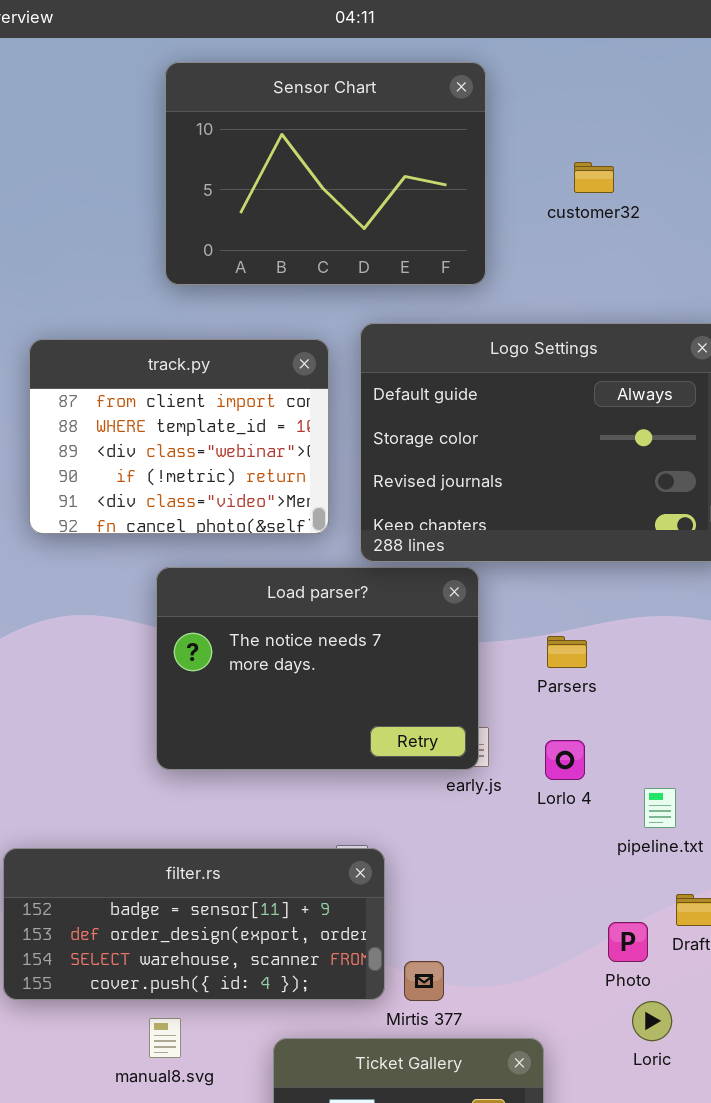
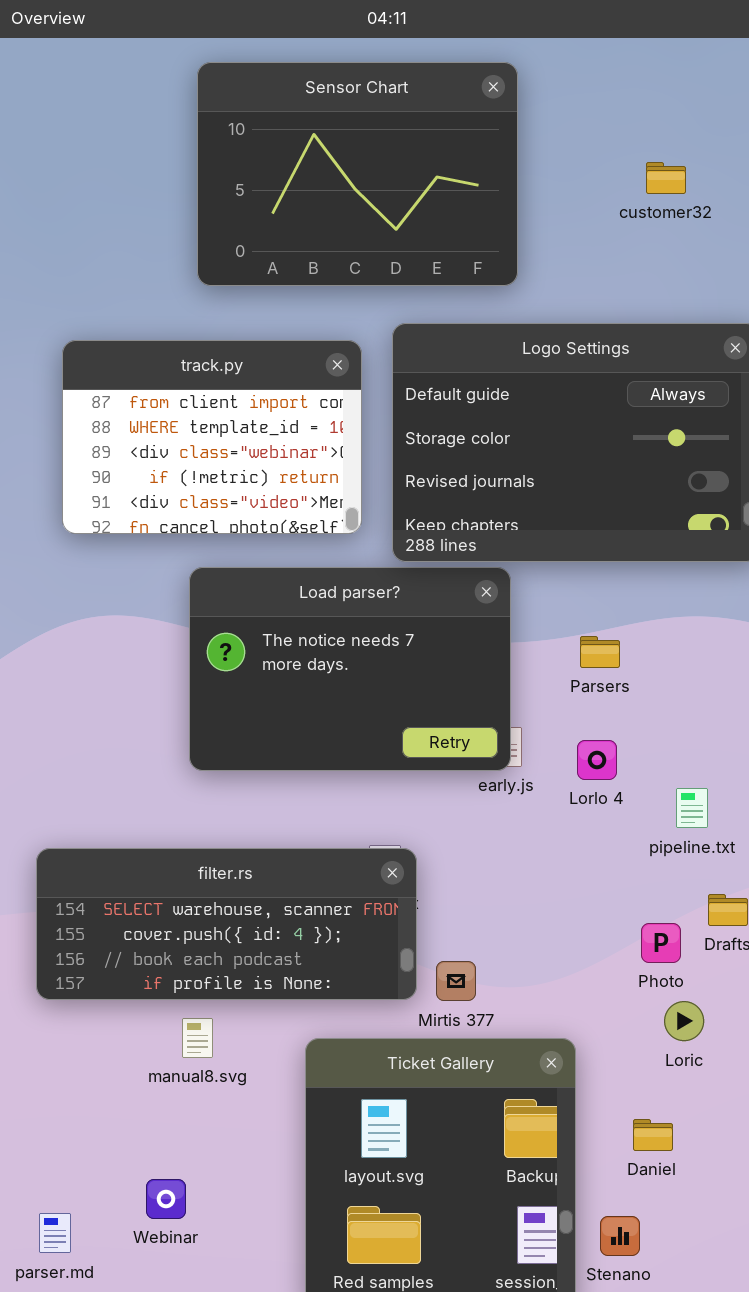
customer32: [574,162,614,193] -> [646,162,686,194], moved
filter.rs: [3,848,385,1000] -> [36,848,417,1000], scrolled down 2 rows

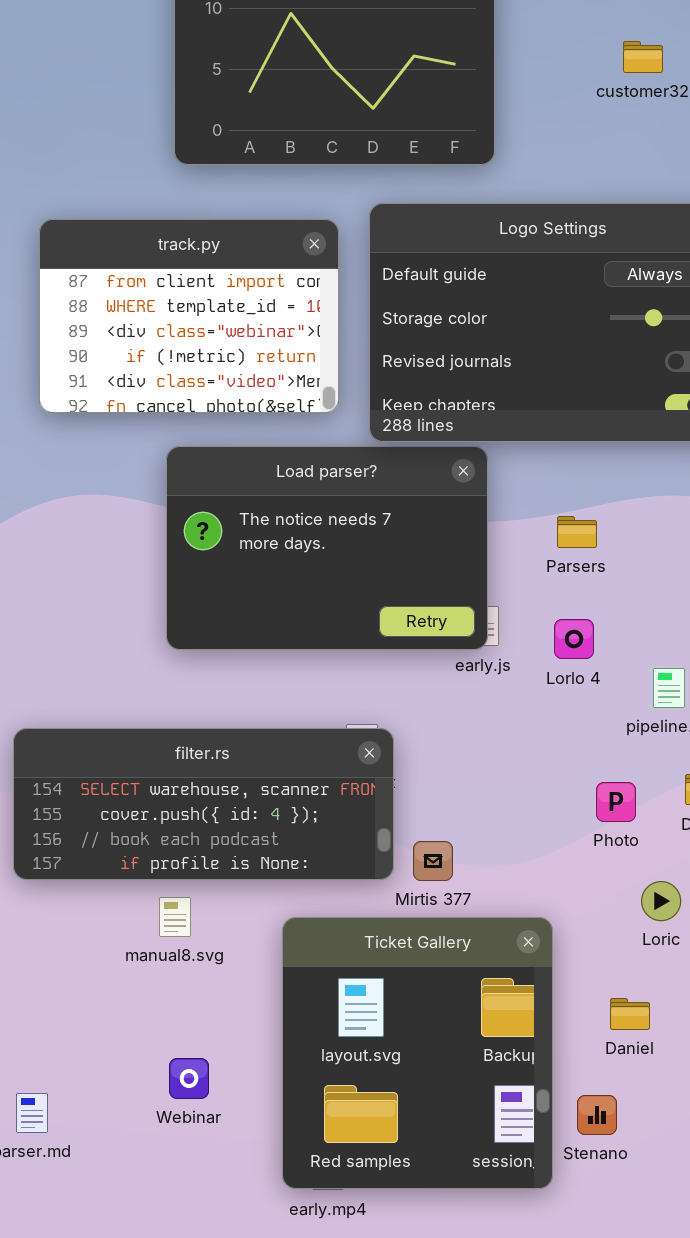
Photo: [641,923,681,963] -> [596,782,636,822], moved
Webinar: [146,1179,186,1219] -> [169,1058,209,1099], moved

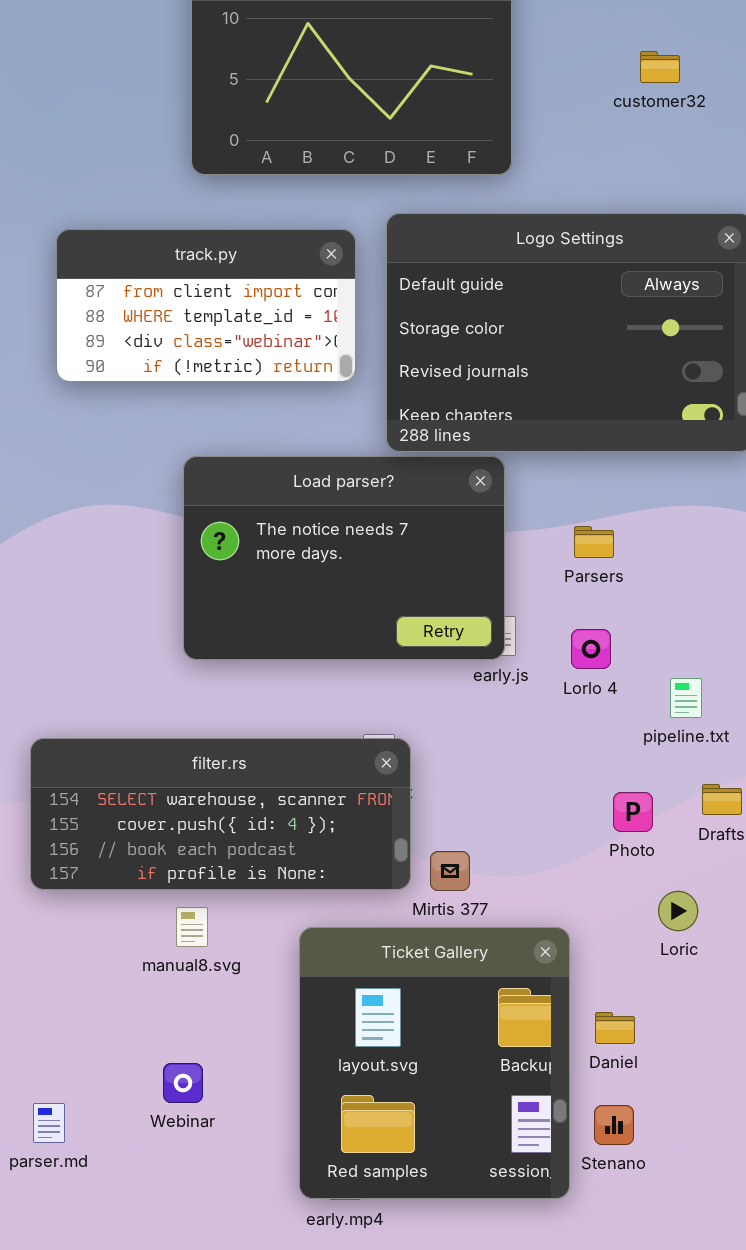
track.py: [39,219,339,413] -> [56,229,356,382], resized
Daniel: [610,998,650,1030] -> [595,1012,635,1044], moved
Webinar: [169,1058,209,1099] -> [163,1063,203,1103], moved

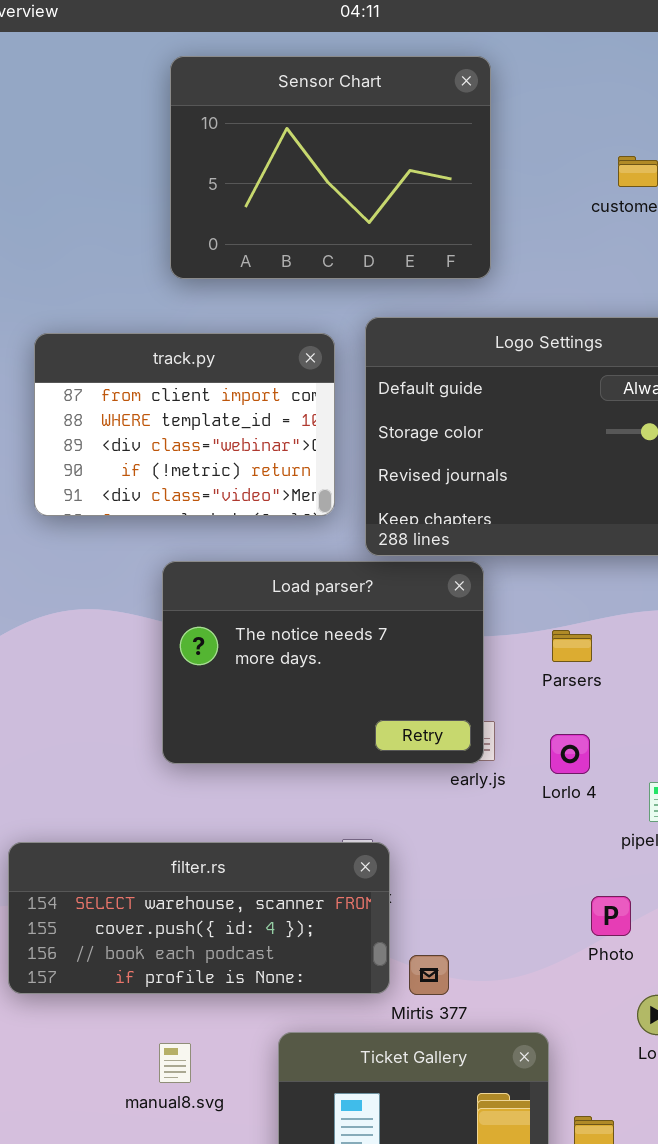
track.py: [56,229,356,382] -> [34,333,335,516], resized
manual8.svg: [176,907,208,947] -> [159,1043,191,1083], moved

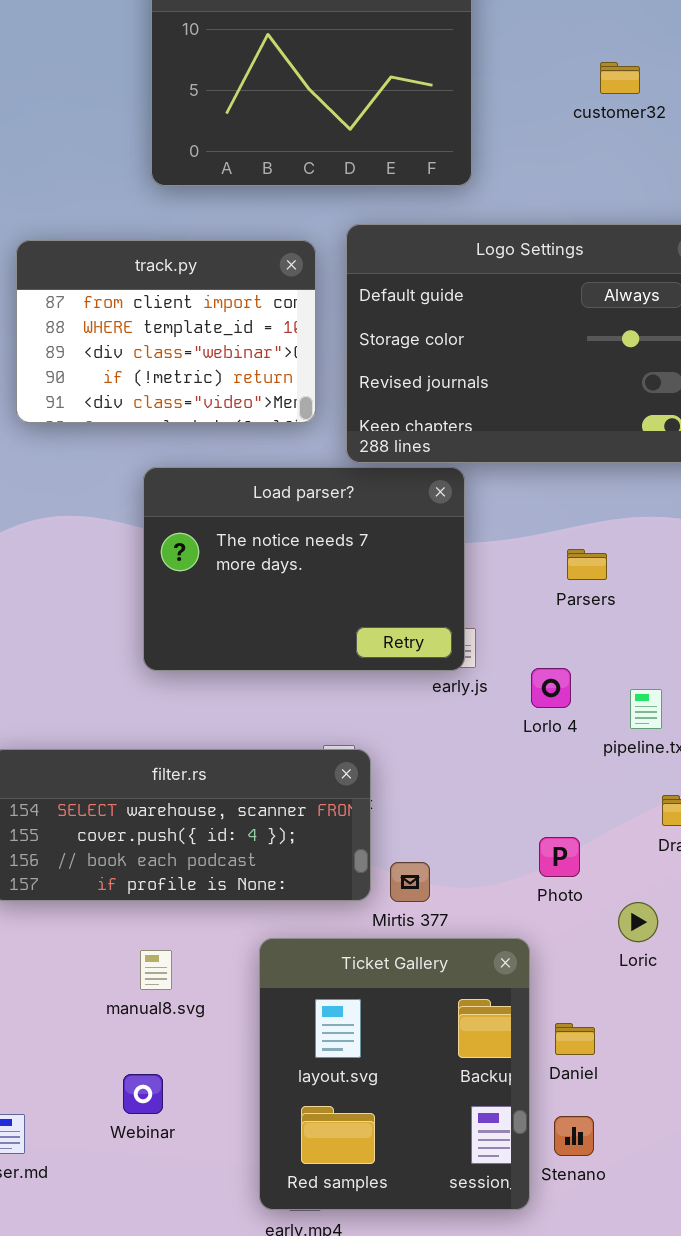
Parsers: [552,630,592,662] -> [567,549,607,580], moved
Lorlo 4: [550,734,590,774] -> [531,668,571,708], moved
Photo: [591,896,631,936] -> [539,837,580,877], moved

